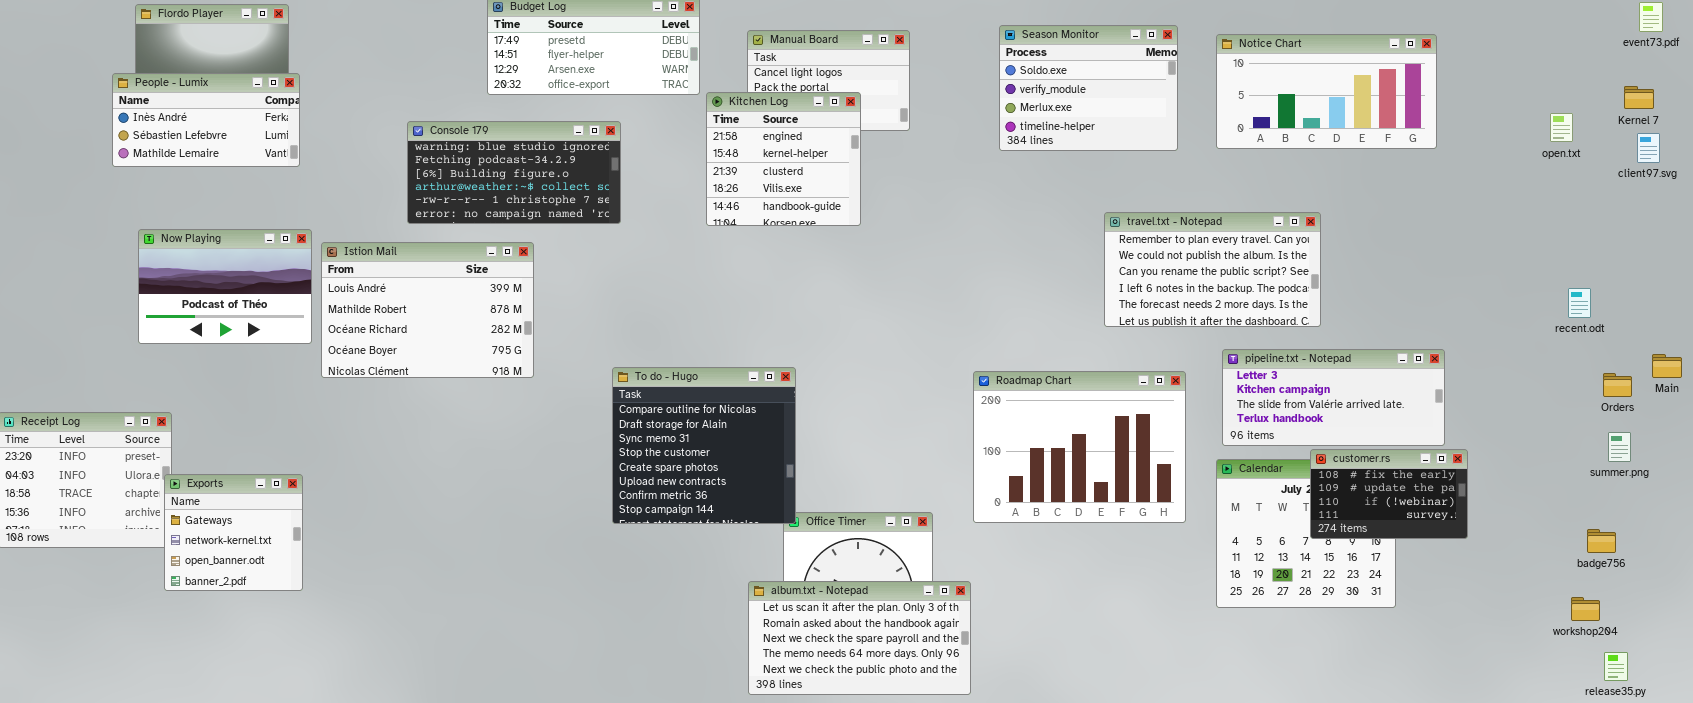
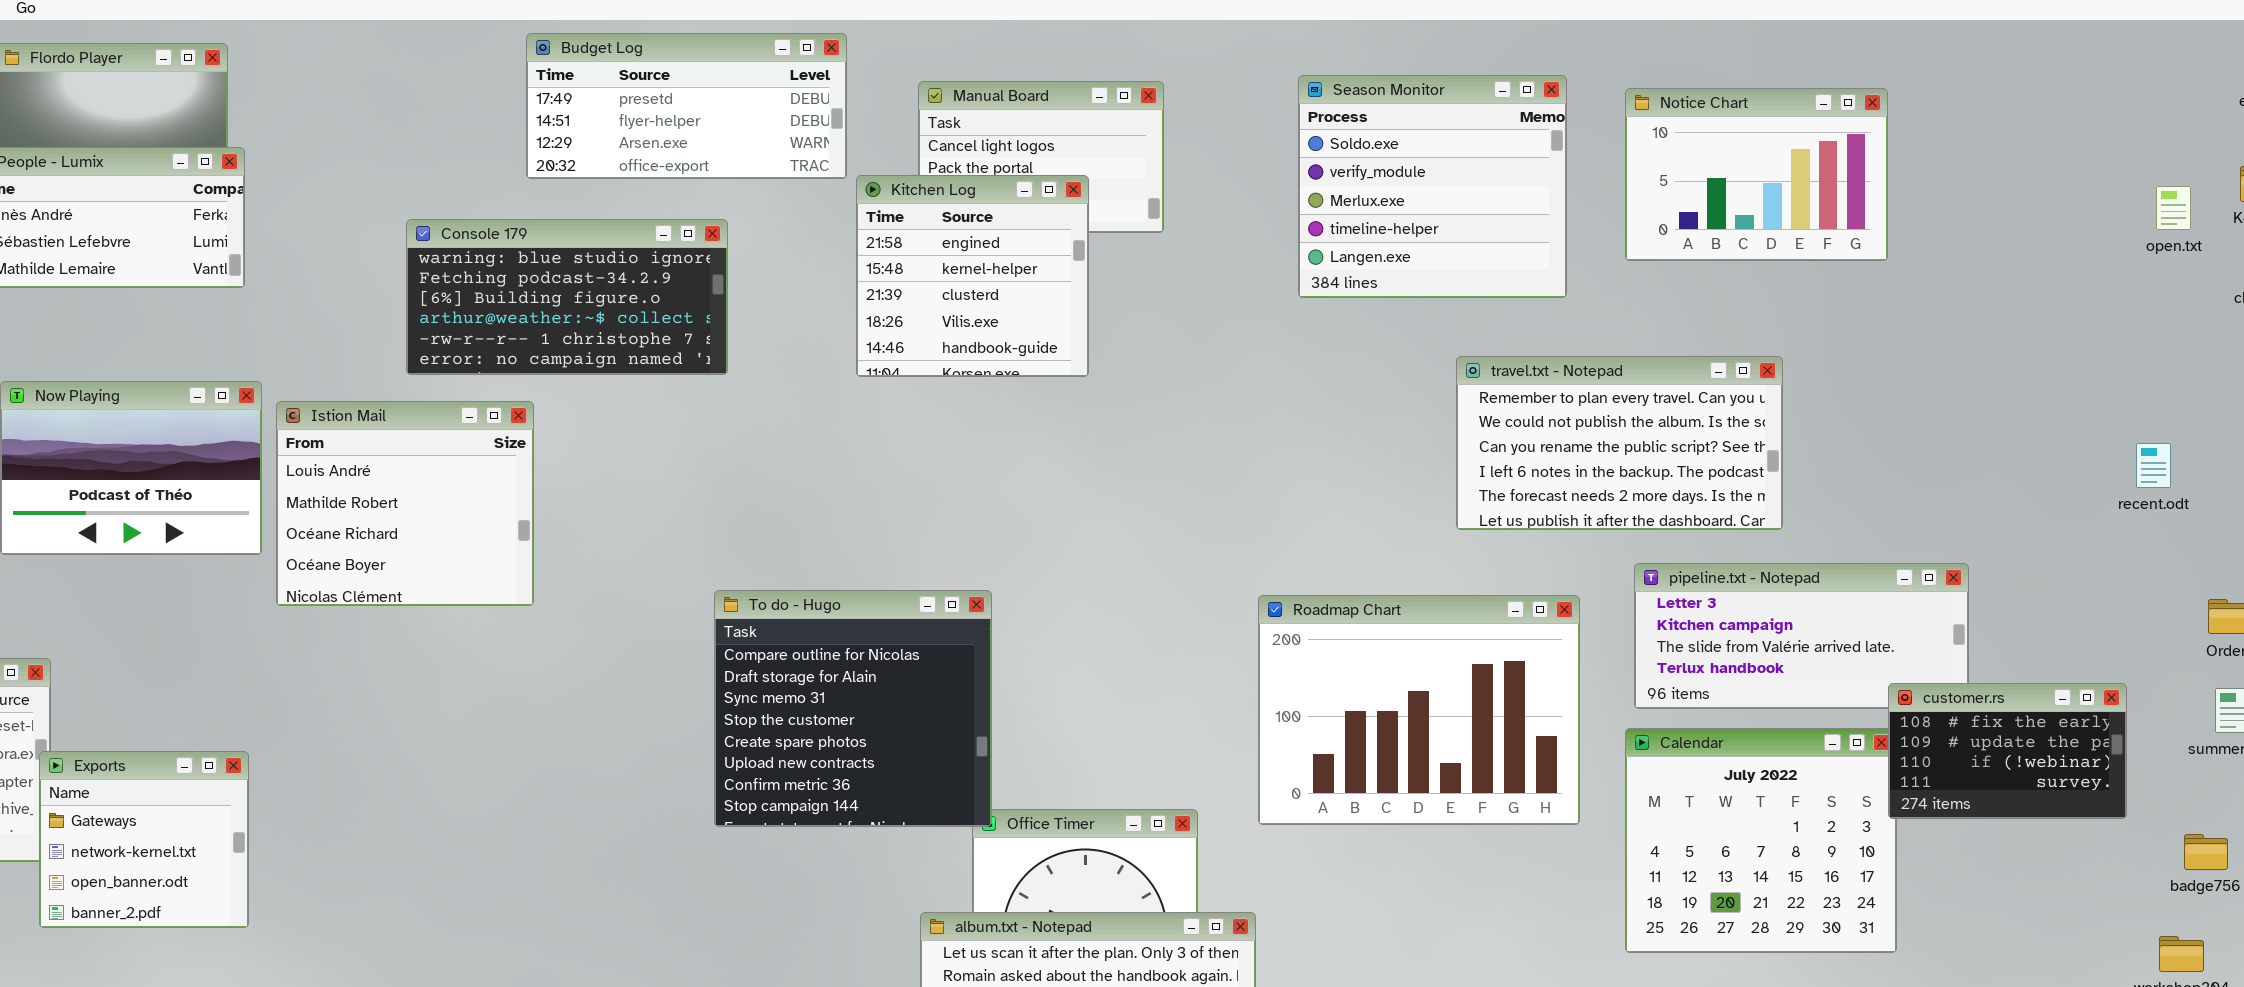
Season Monitor: [999,25,1178,151] -> [1298,75,1567,298], resized
Notice Chart: [1216,34,1437,149] -> [1625,88,1888,261], resized
open.txt: [1550,113,1573,142] -> [2156,186,2191,230], moved
Istion Mail: [321,242,534,378] -> [276,401,534,606], resized
recent.odt: [1568,288,1591,318] -> [2136,443,2171,488], moved
customer.rs: [1310,449,1468,539] -> [1888,683,2127,819], moved

